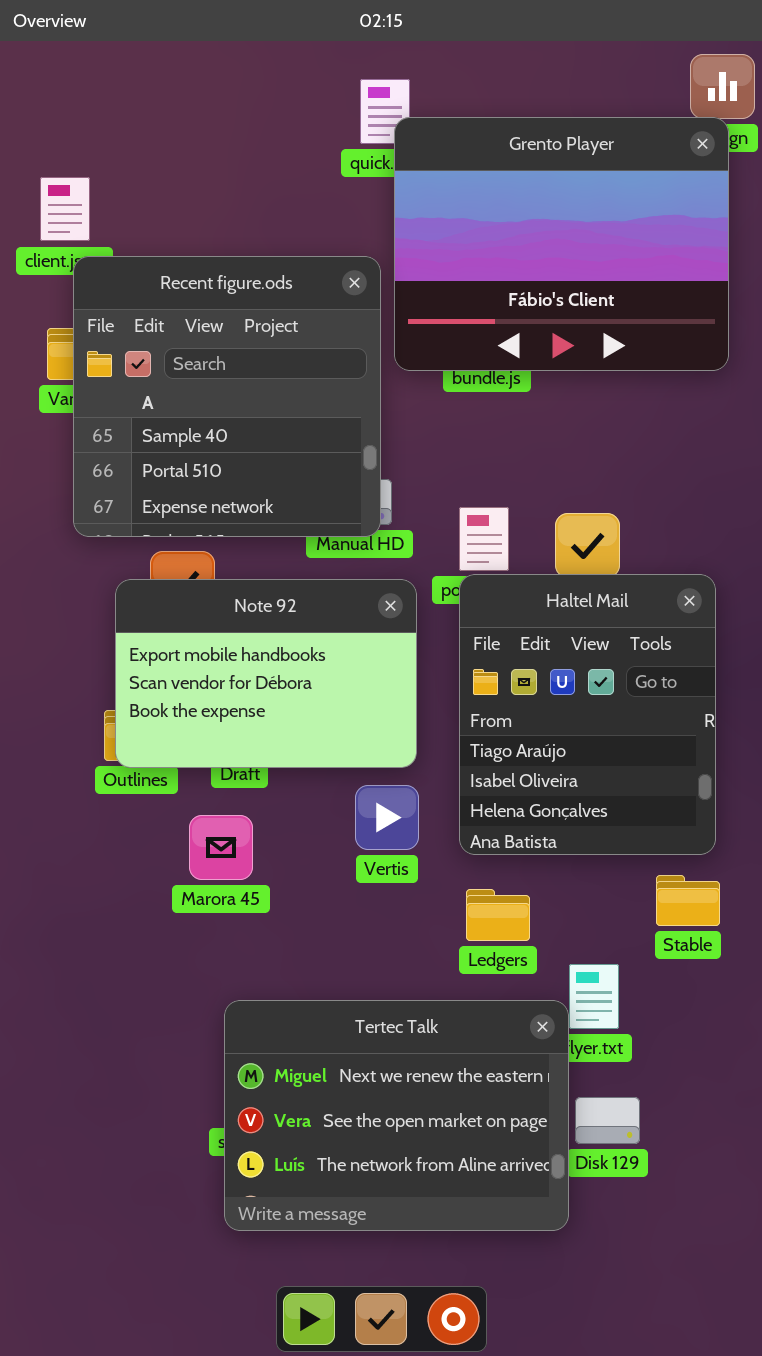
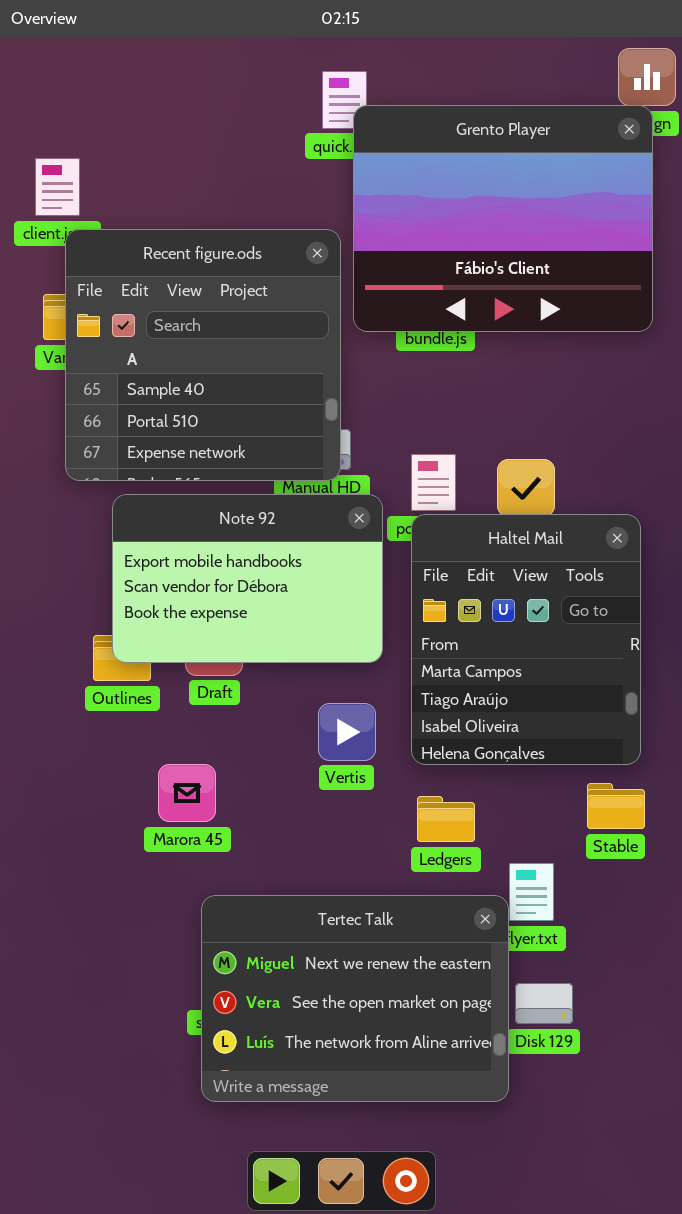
Haltel Mail: [459,574,716,855] -> [411,514,641,765], scrolled up 1 row
Note 92: [115,579,417,768] -> [112,494,383,663], moved
Marora 45: [189,815,253,880] -> [158,764,216,822], moved

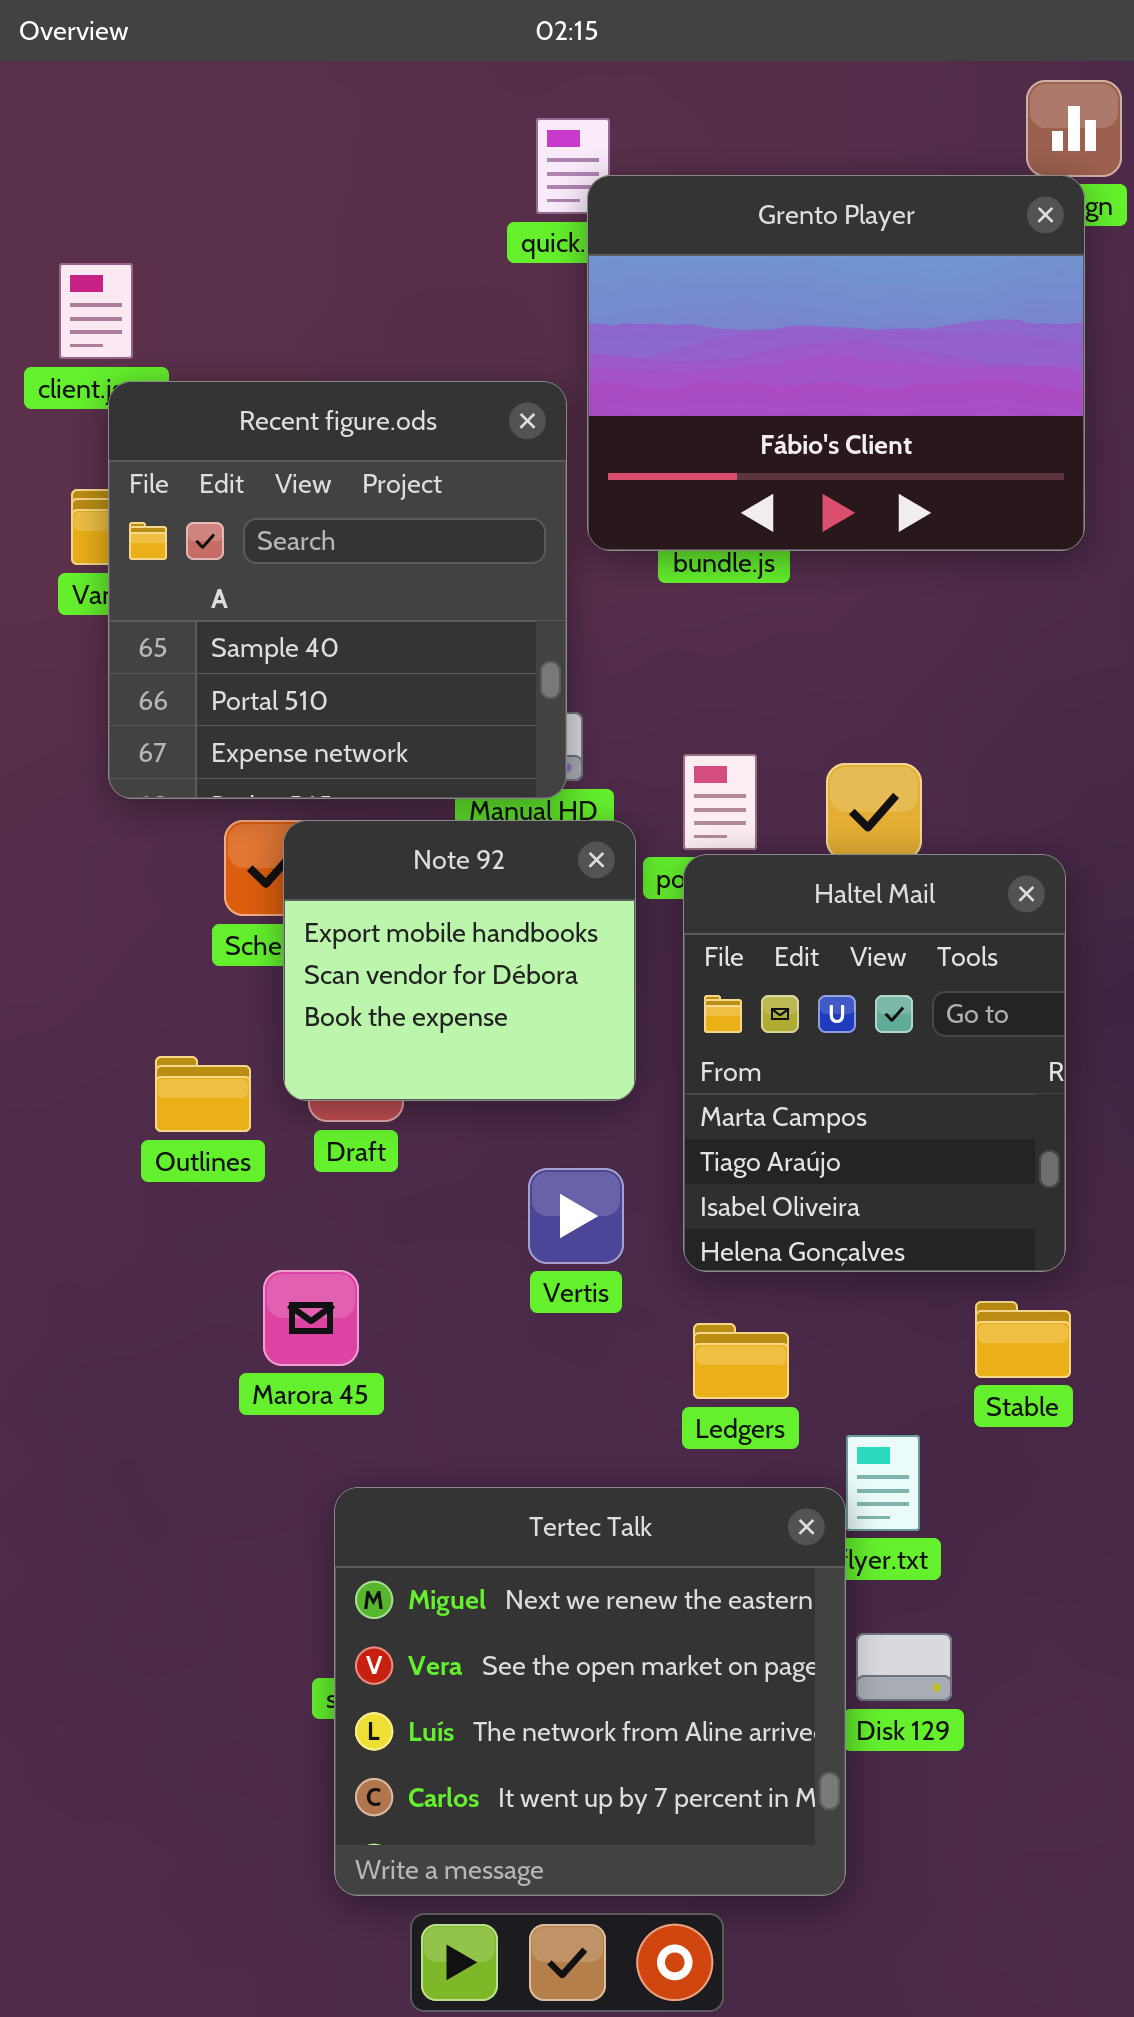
Note 92: [112,494,383,663] -> [283,820,636,1101], resized
Tertec Talk: [201,895,509,1102] -> [334,1487,846,1896], resized

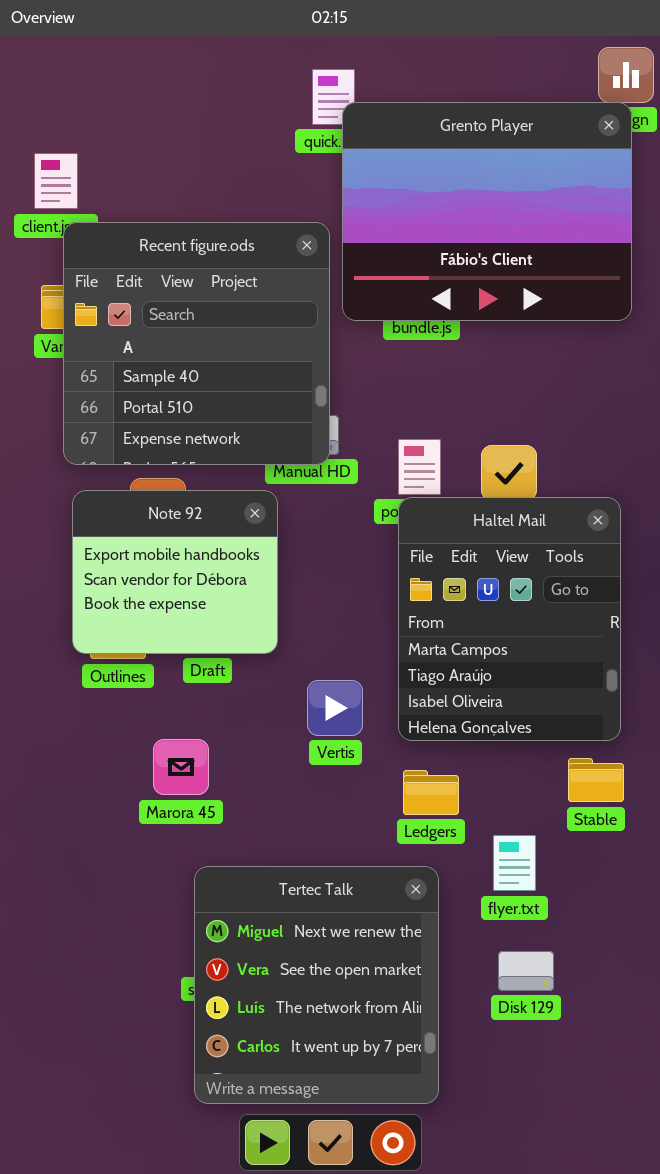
Note 92: [283,820,636,1101] -> [72,490,278,654], moved
Tertec Talk: [334,1487,846,1896] -> [194,866,439,1104], resized

